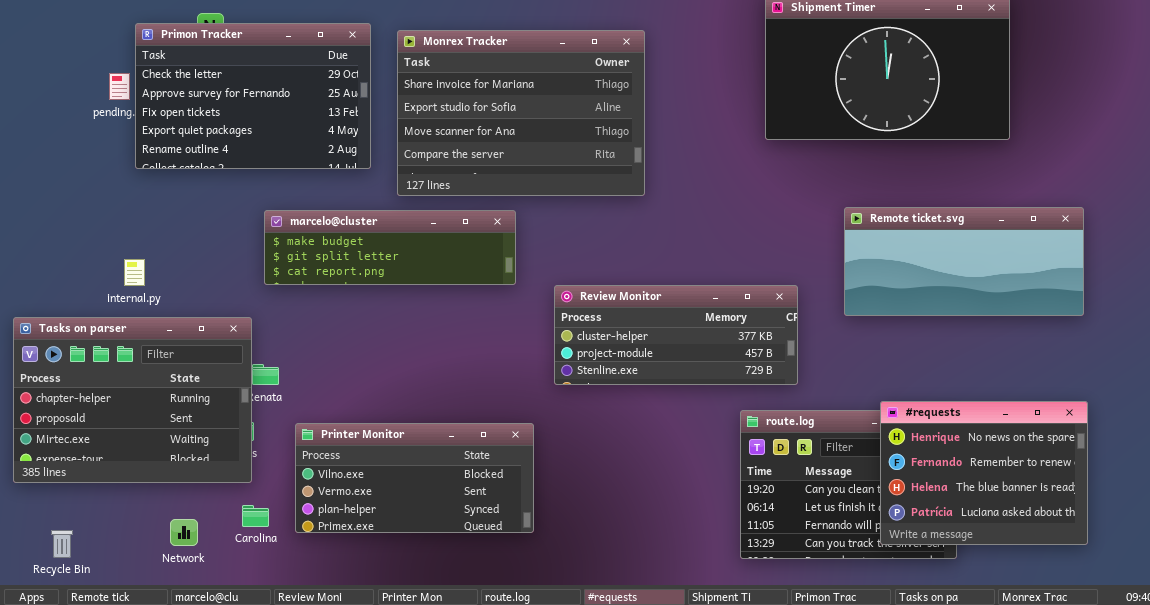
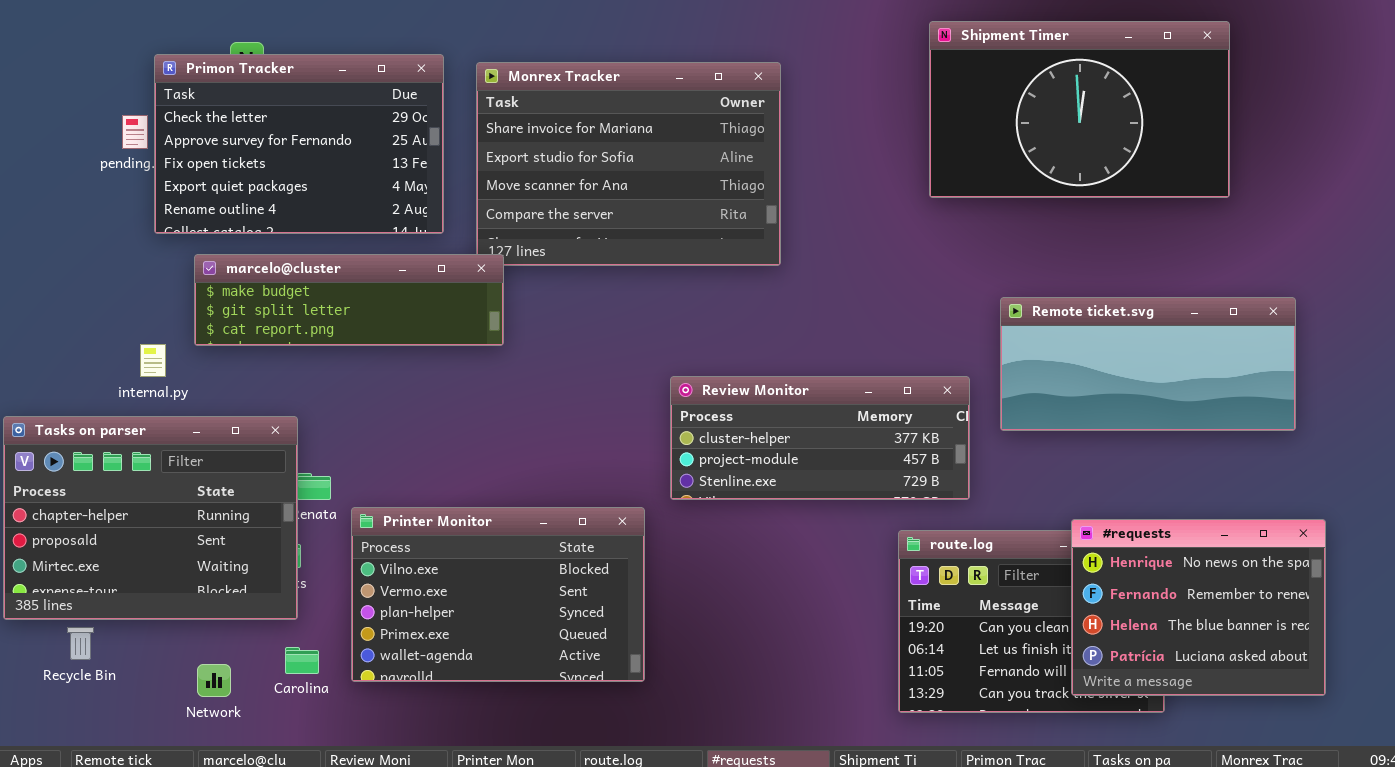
Remote ticket.svg: [844,207,1084,316] -> [1000,297,1296,431], moved
marcelo@cluster: [264,210,516,285] -> [194,254,504,346], moved
Printer Monitor: [295,423,534,533] -> [351,507,645,682], resized
Recycle Bin: [51,530,73,558] -> [67,627,94,660], moved

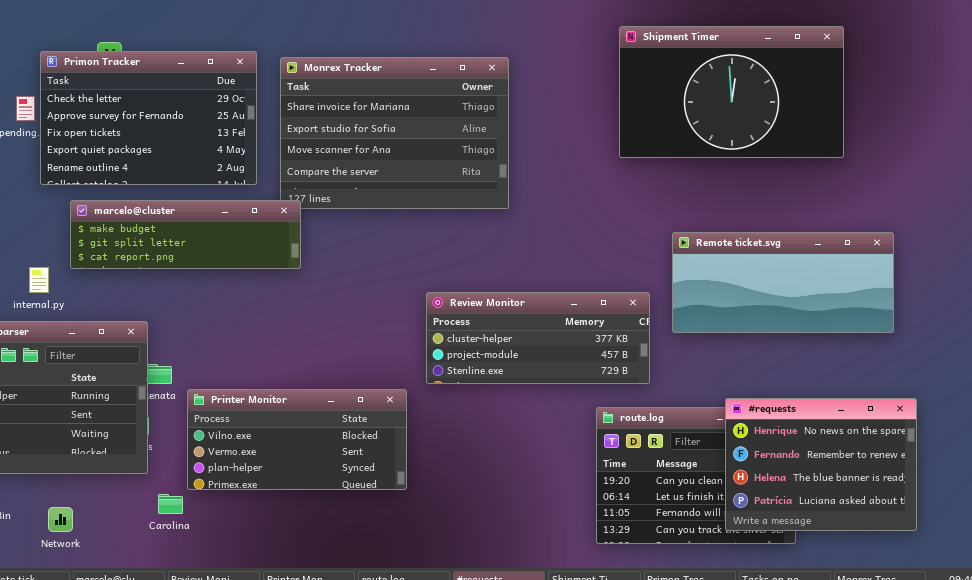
Printer Monitor: [351,507,645,682] -> [187,389,407,490], resized
Carolina: [285,647,319,674] -> [158,494,183,514], moved
Network: [197,664,231,697] -> [48,507,73,532], moved

